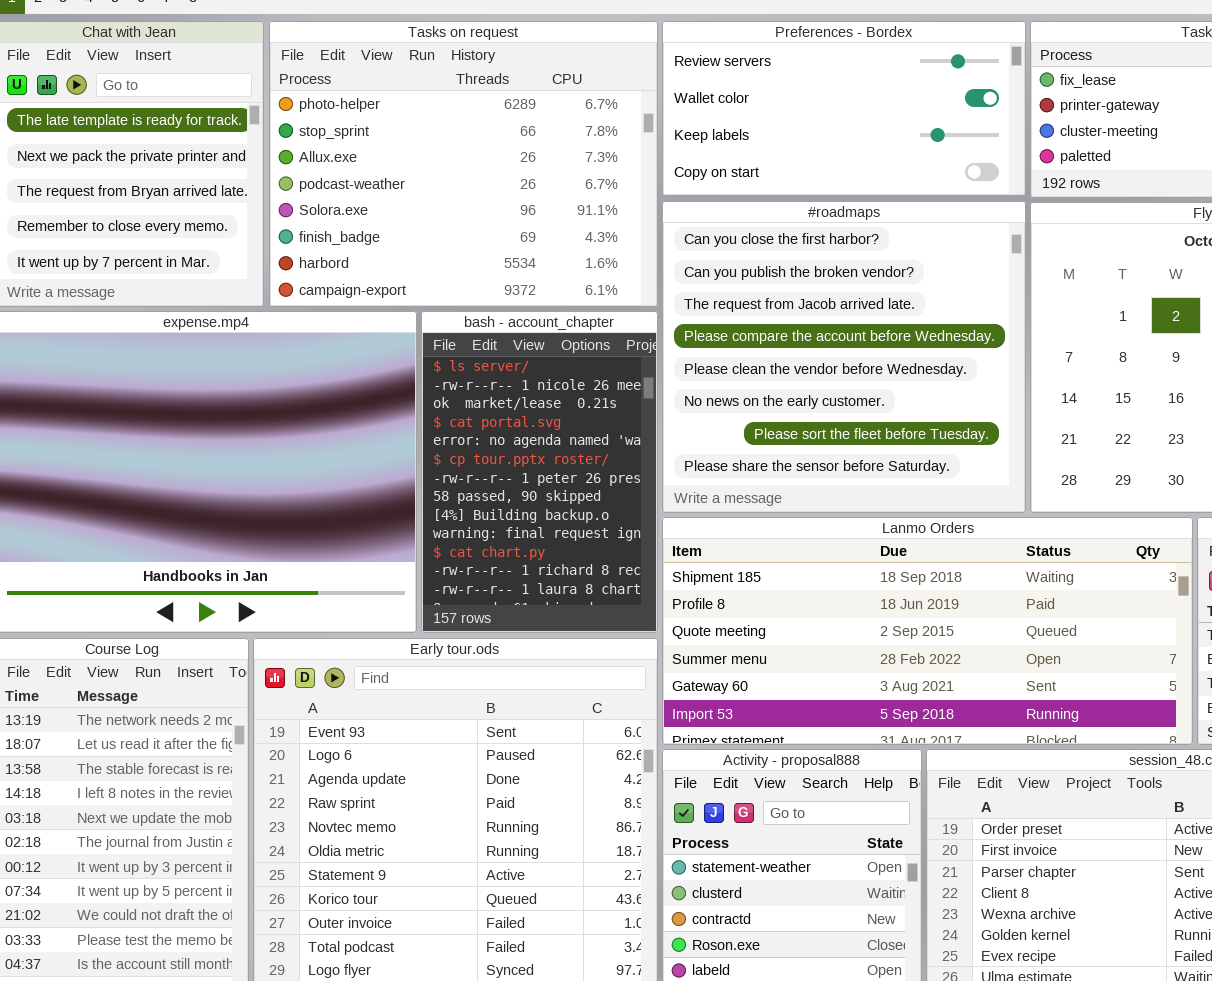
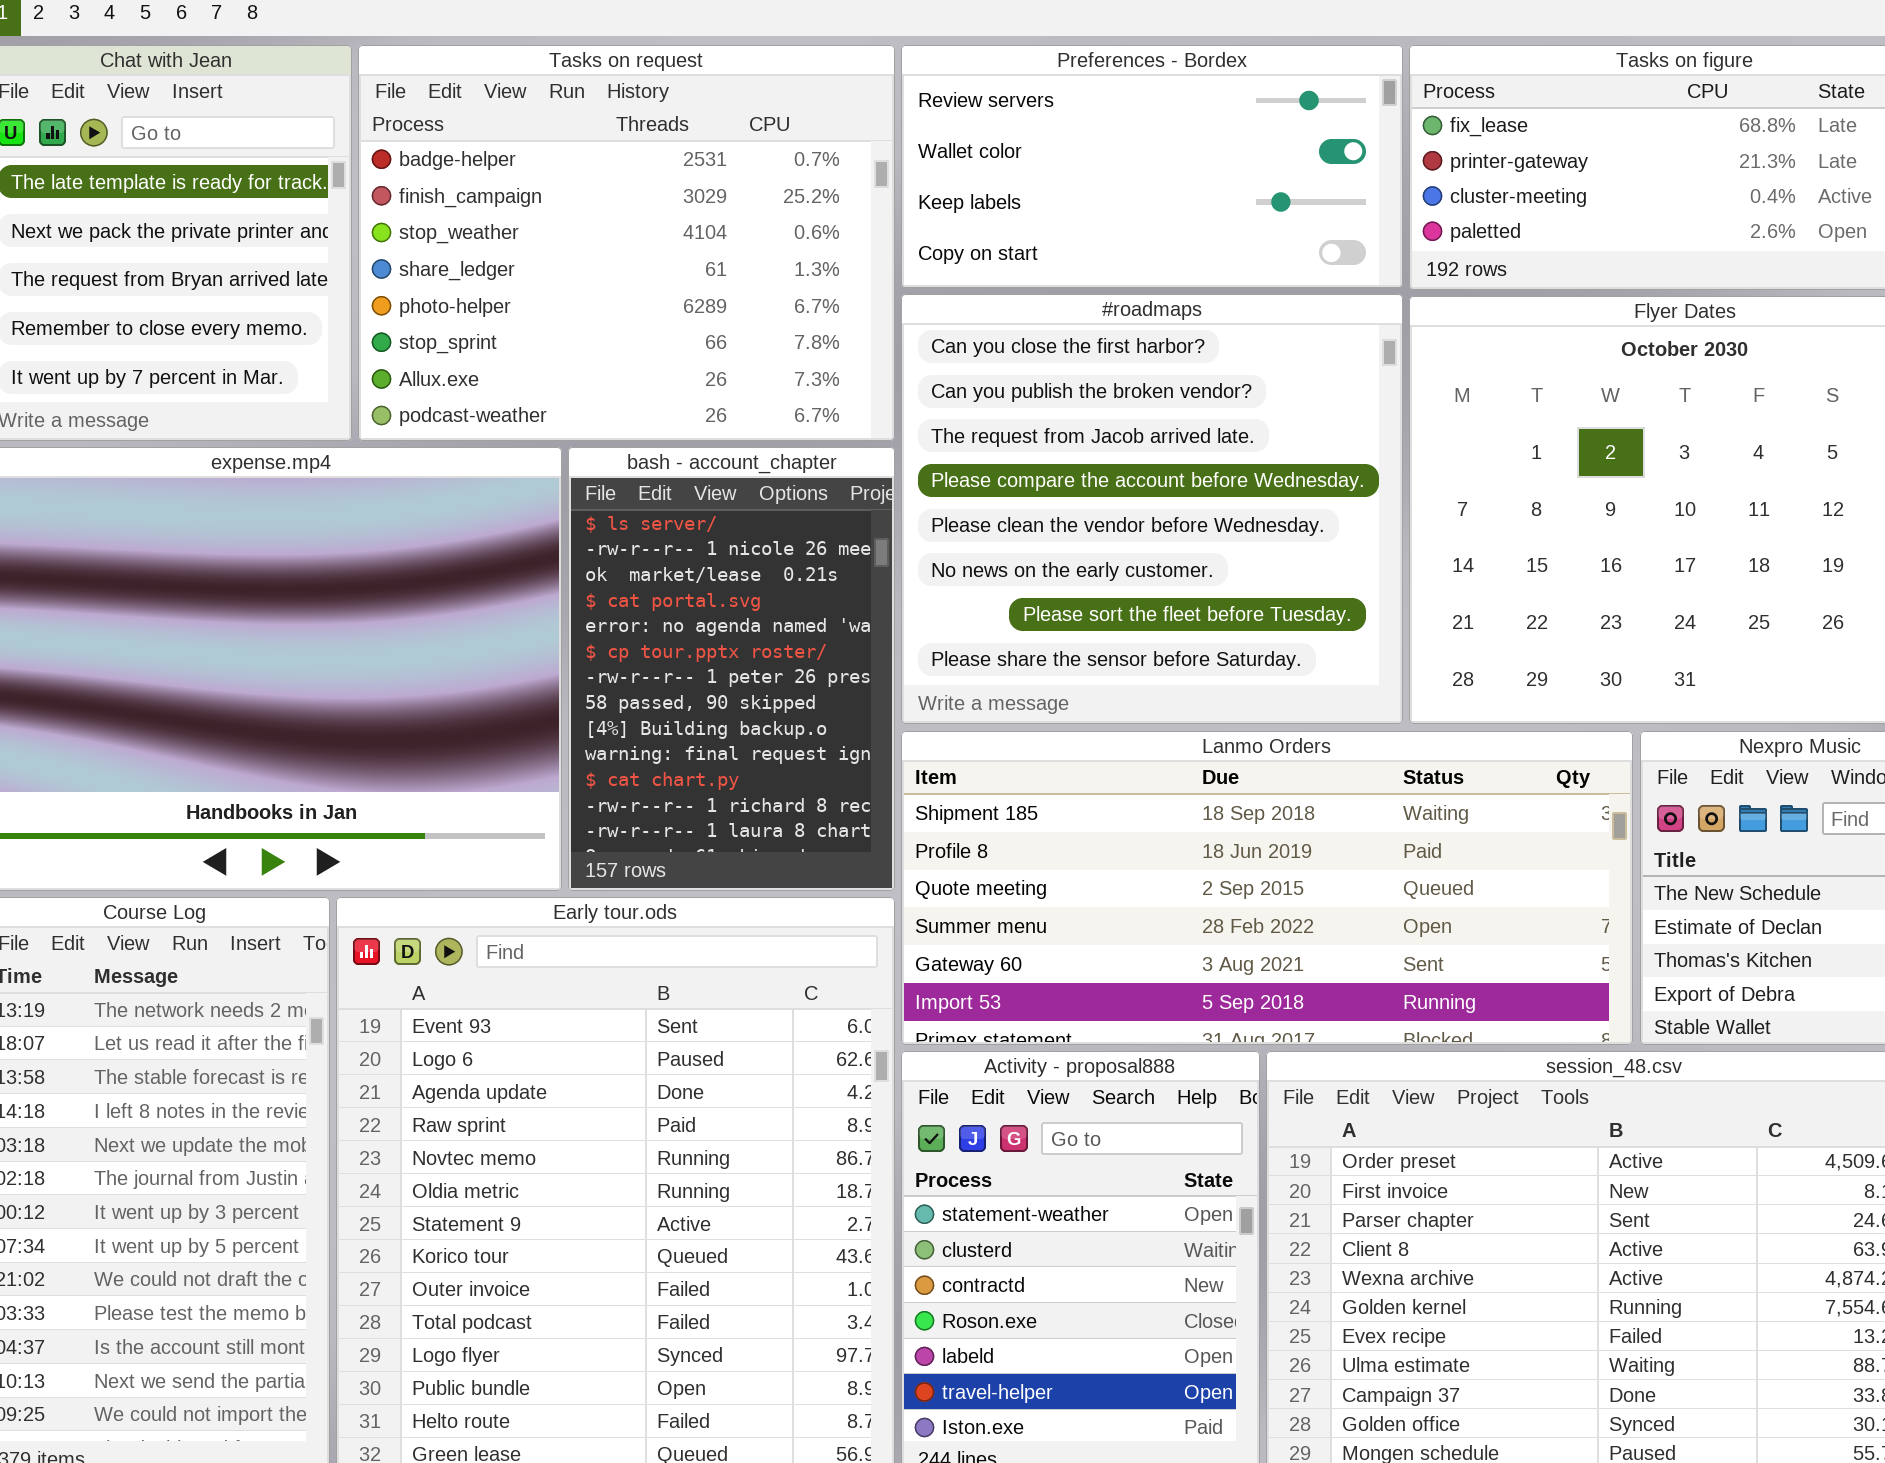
Tasks on request: [269,21,658,307] -> [358,45,895,441], scrolled up 4 rows

